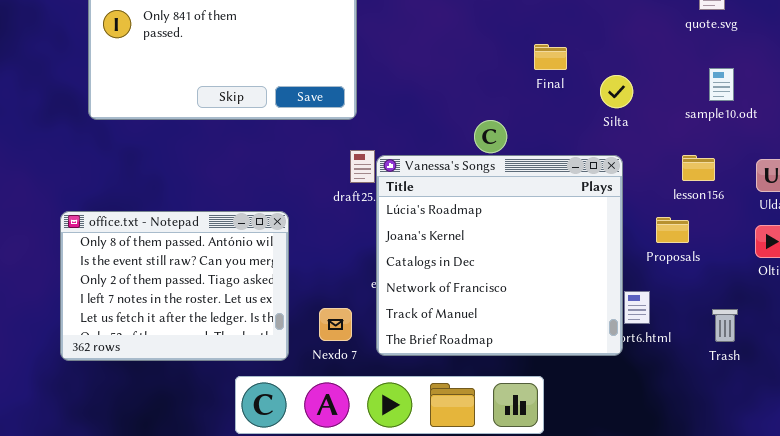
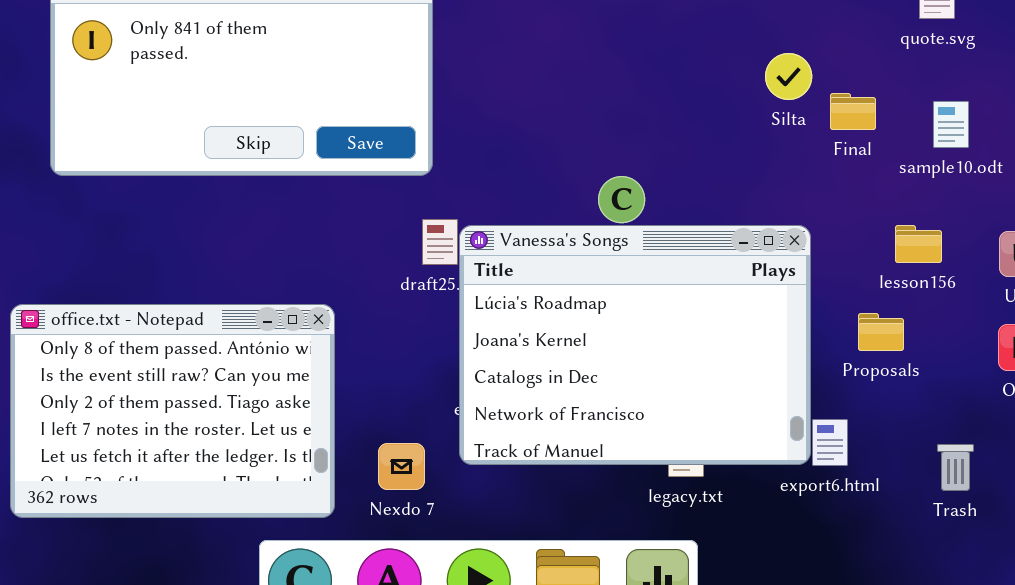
Final: [534,44,567,70] -> [830,93,876,130], moved
Silta: [600,75,633,108] -> [765,53,812,100], moved
Vanessa's Songs: [376,155,623,356] -> [459,225,811,465], resized

